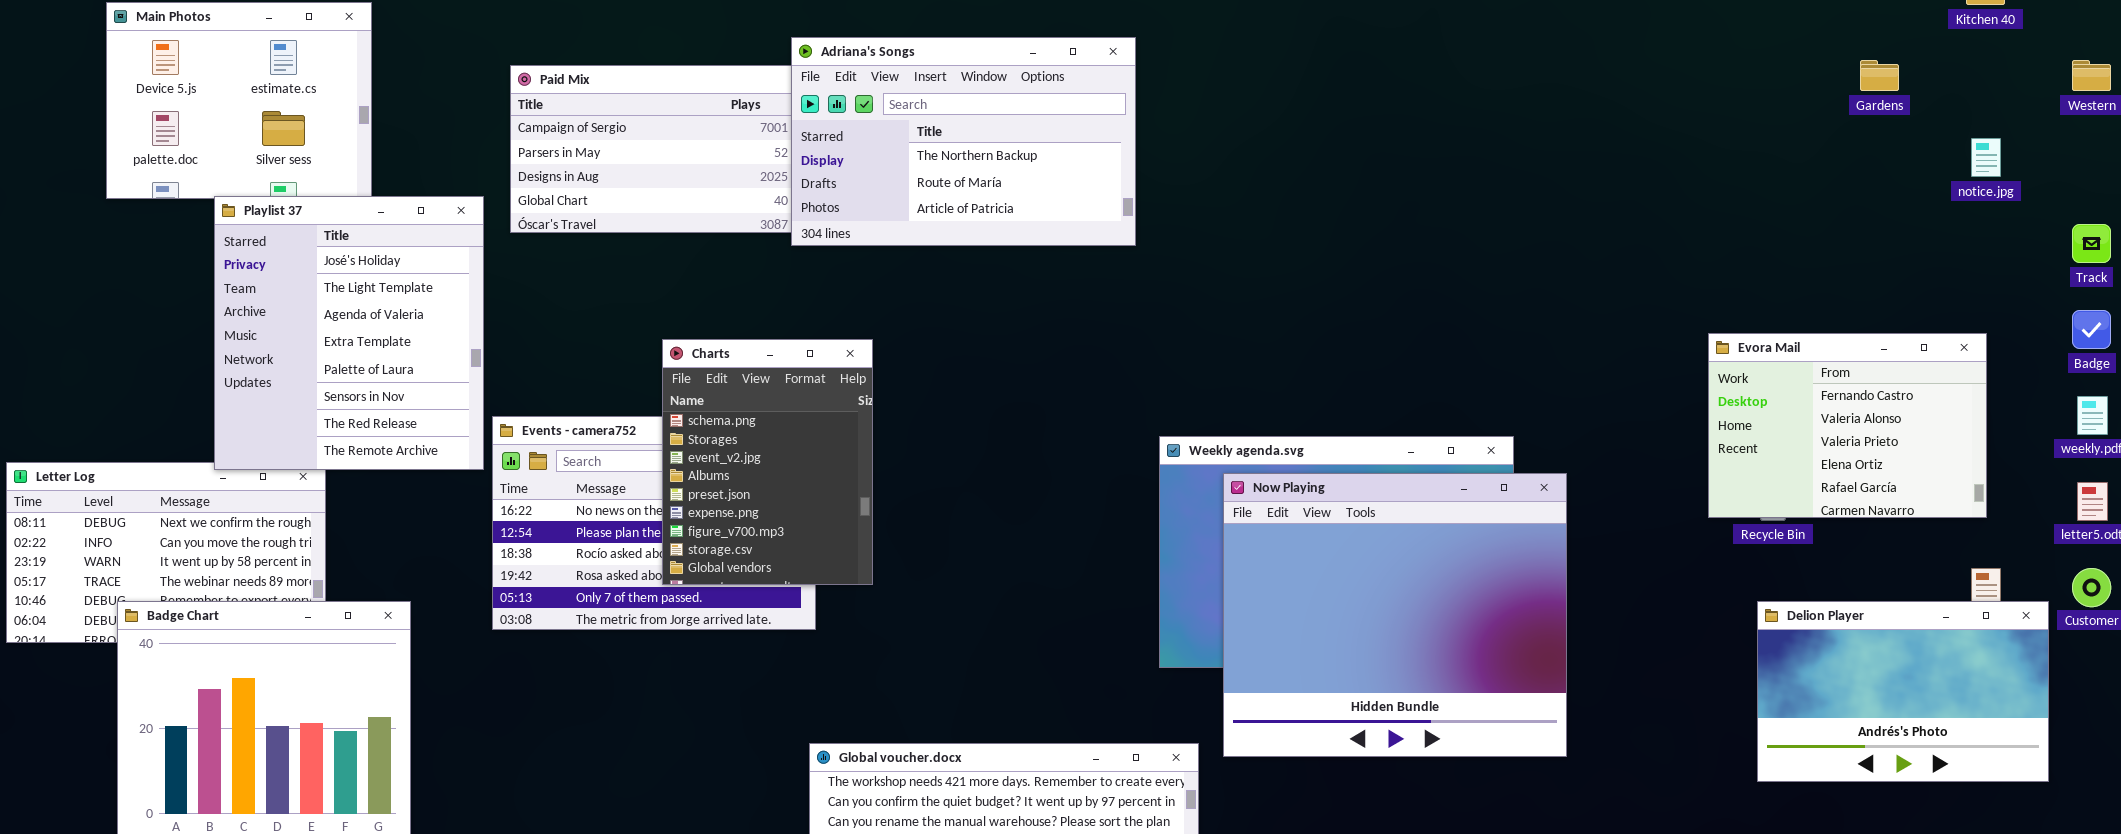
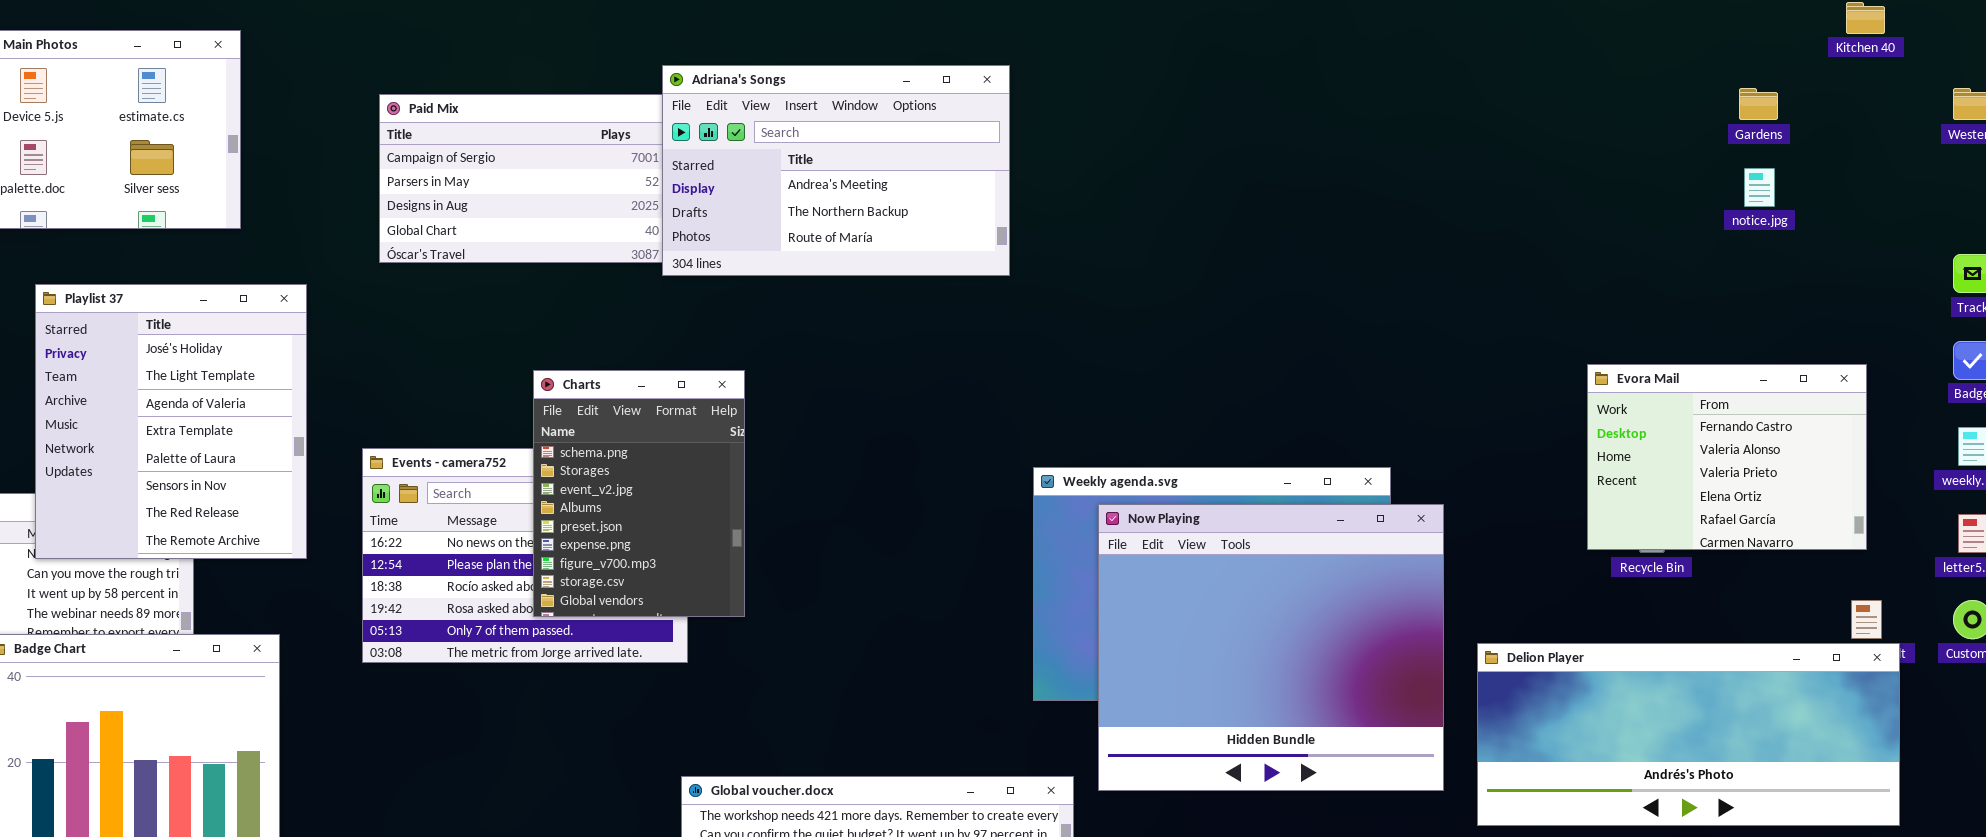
Adriana's Songs: [791,37,1136,246] -> [662,65,1010,276], scrolled up 1 row
notice.jpg: [1971,138,2001,177] -> [1744,168,1775,207], moved
Playlist 37: [214,196,484,470] -> [35,284,307,559], moved
Delion Player: [1757,601,2049,782] -> [1477,643,1900,826], moved, resized

